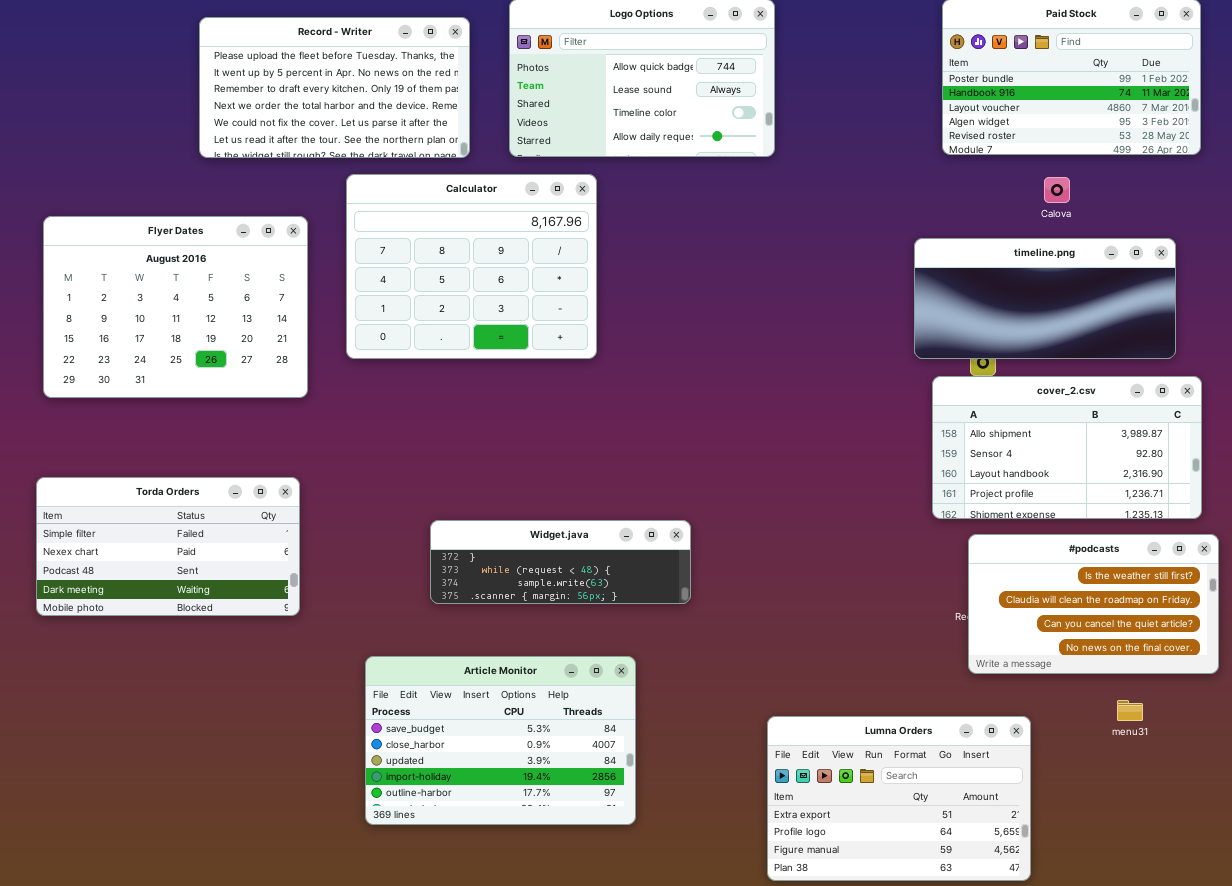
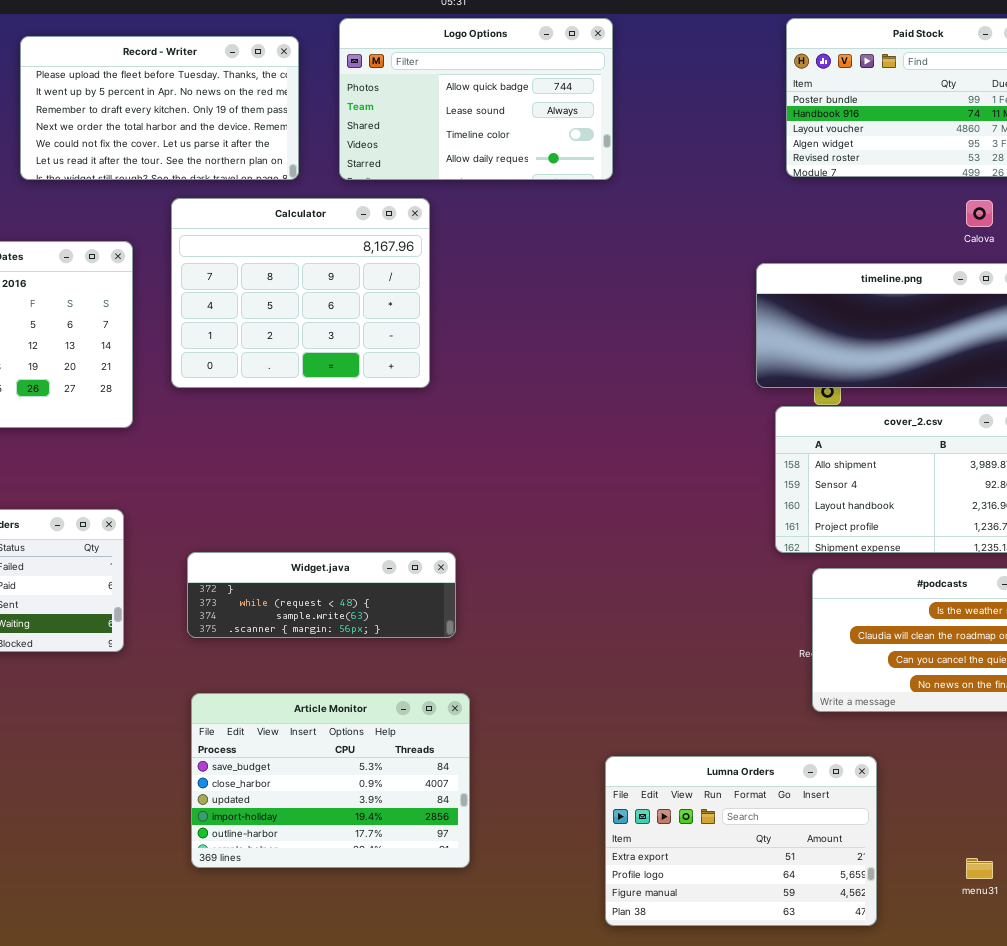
Calova: [1044,177,1070,203] -> [966,200,993,227], moved
Widget.java: [430,520,691,604] -> [187,552,456,638], moved
menu31: [1117,700,1143,721] -> [966,858,993,879], moved

